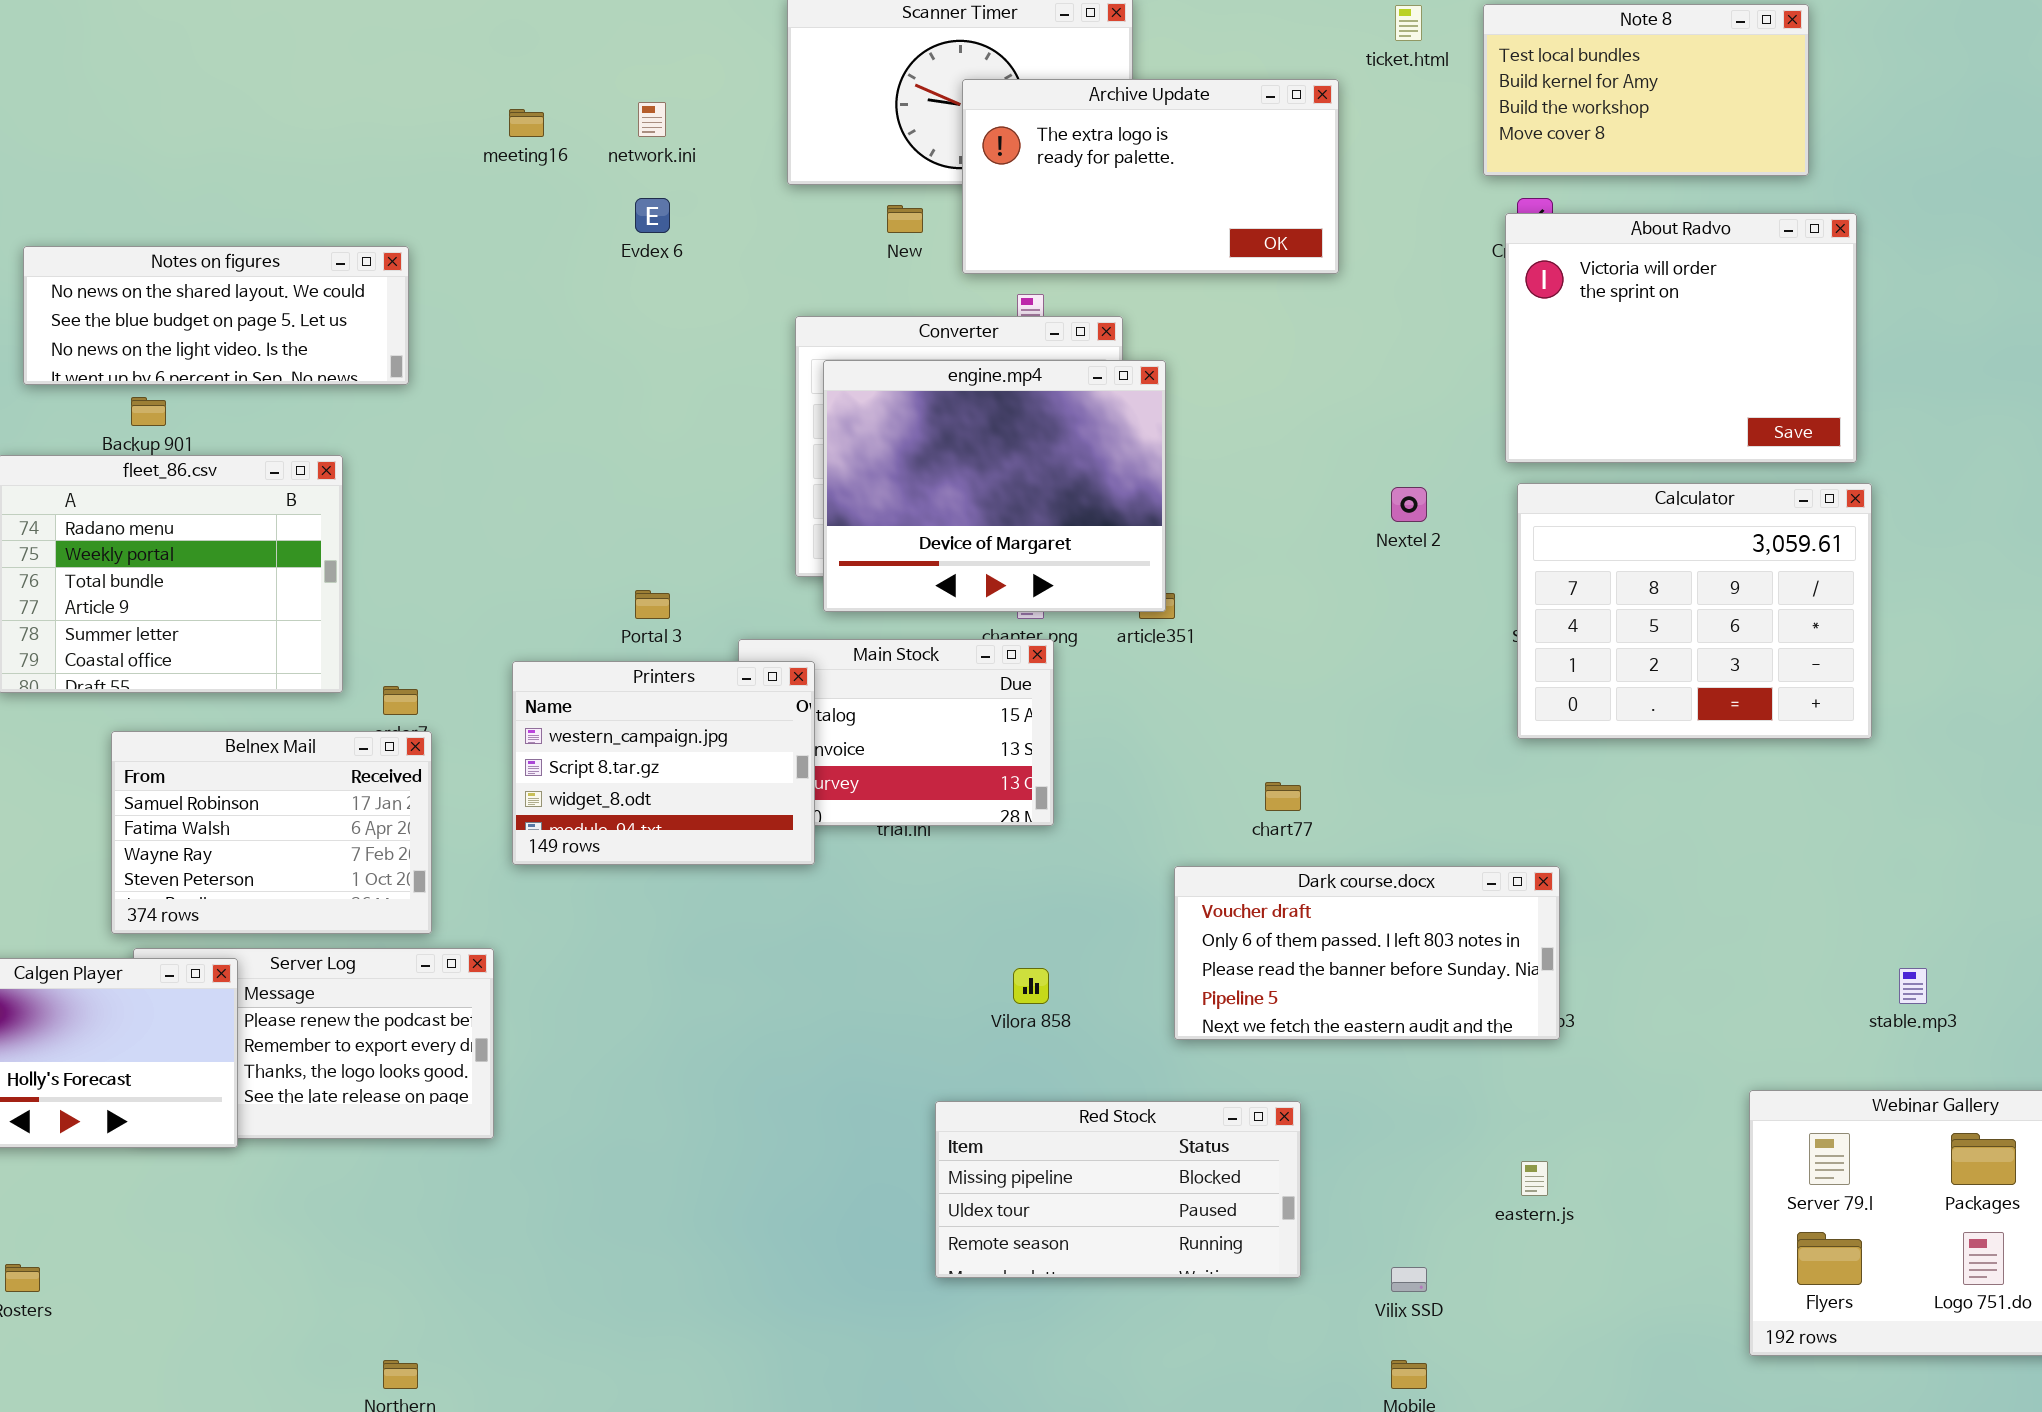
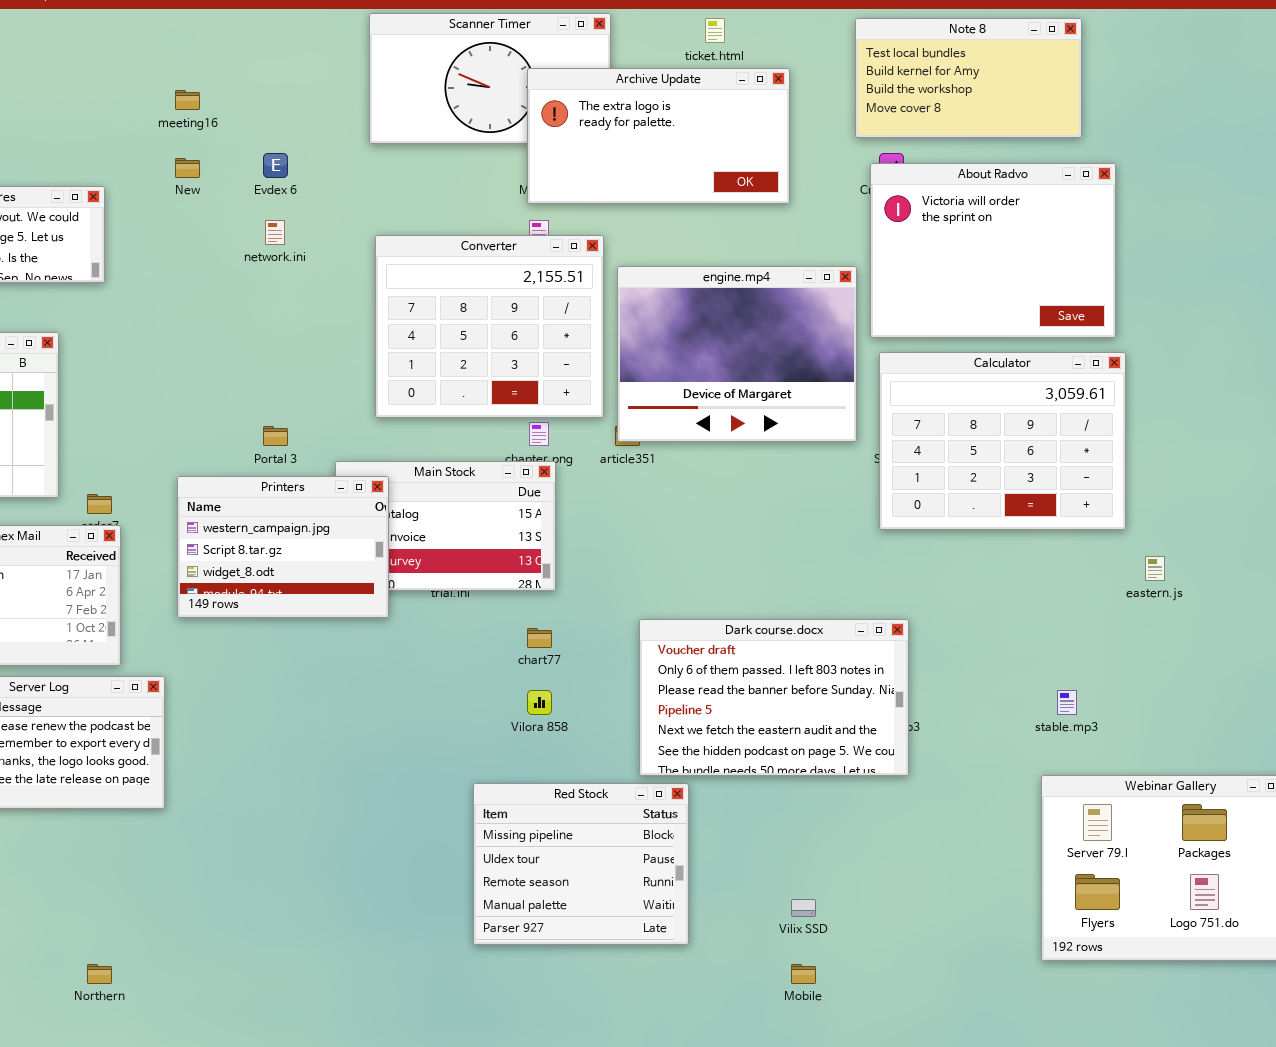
ticket.html: [1395,5,1422,41] -> [705,18,725,43], moved
Archive Update: [962,79,1339,274] -> [527,68,790,204], moved
network.ini: [638,102,666,137] -> [265,220,285,245], moved
New: [887,205,923,233] -> [175,158,200,178], moved
engine.mp4: [823,360,1166,612] -> [617,266,857,442], moved
chart77: [1265,782,1301,811] -> [527,628,552,648], moved
Dark course.docx: [1174,866,1560,1040] -> [639,619,909,776], resized
stable.mp3: [1899,968,1927,1004] -> [1057,690,1077,715], moved
Red Stock: [935,1101,1301,1278] -> [473,783,689,945], resized
eastern.js: [1521,1161,1548,1196] -> [1145,556,1165,581], moved

